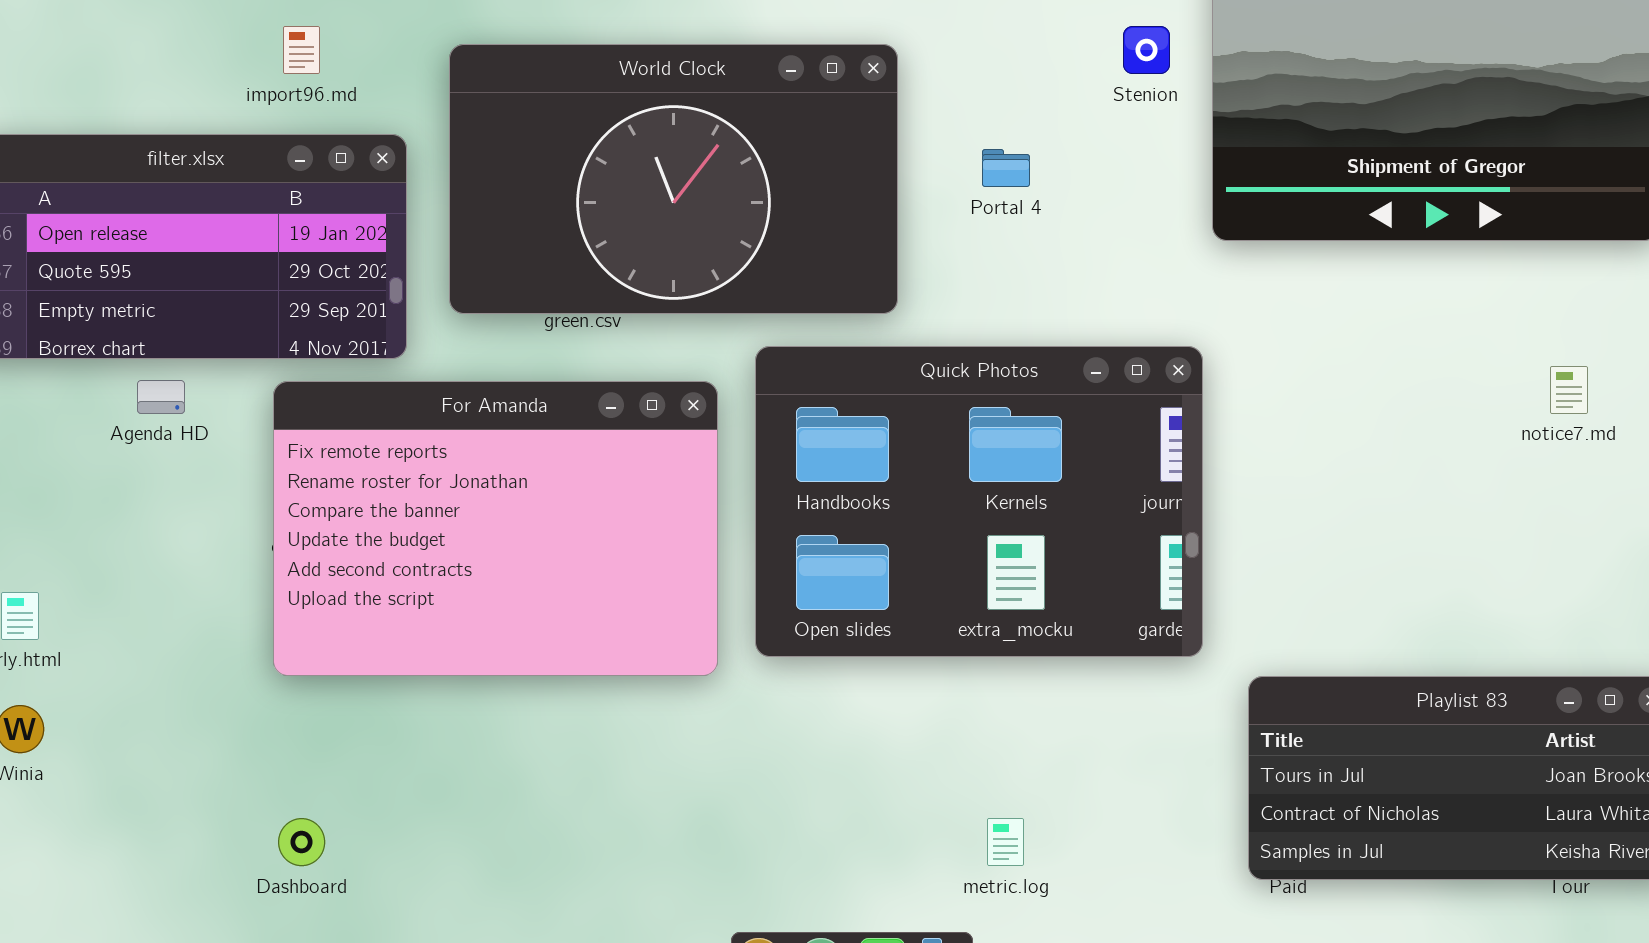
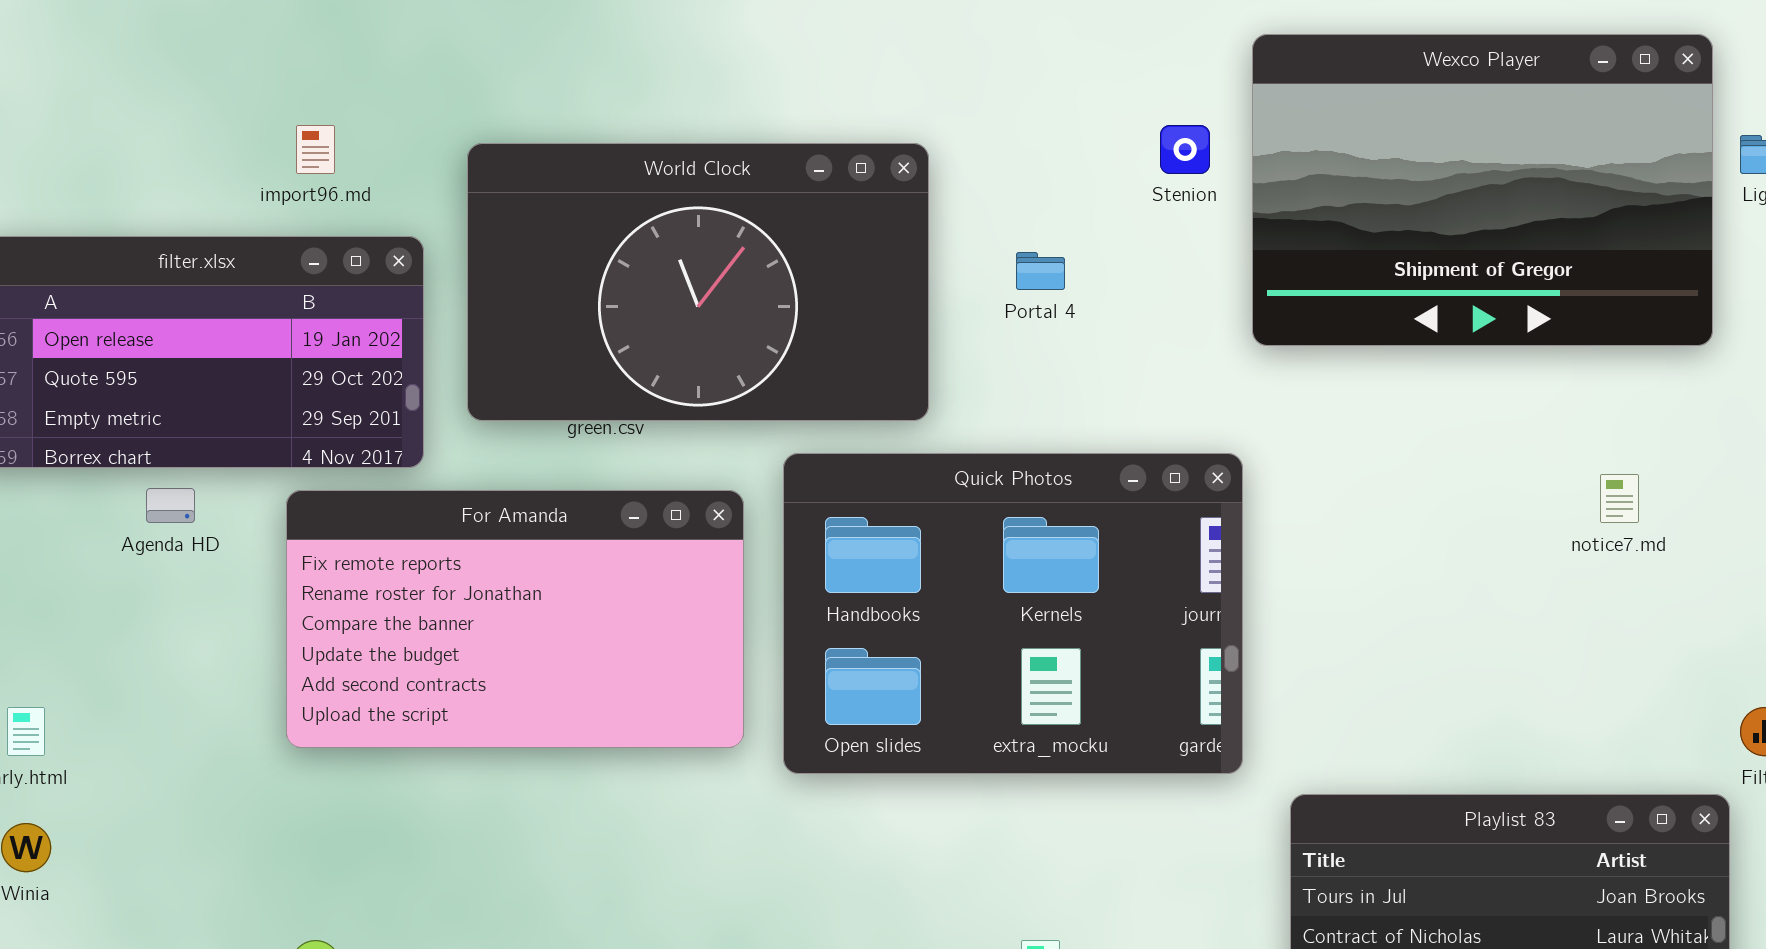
For Amanda: [273,381,718,676] -> [286,490,744,748], resized

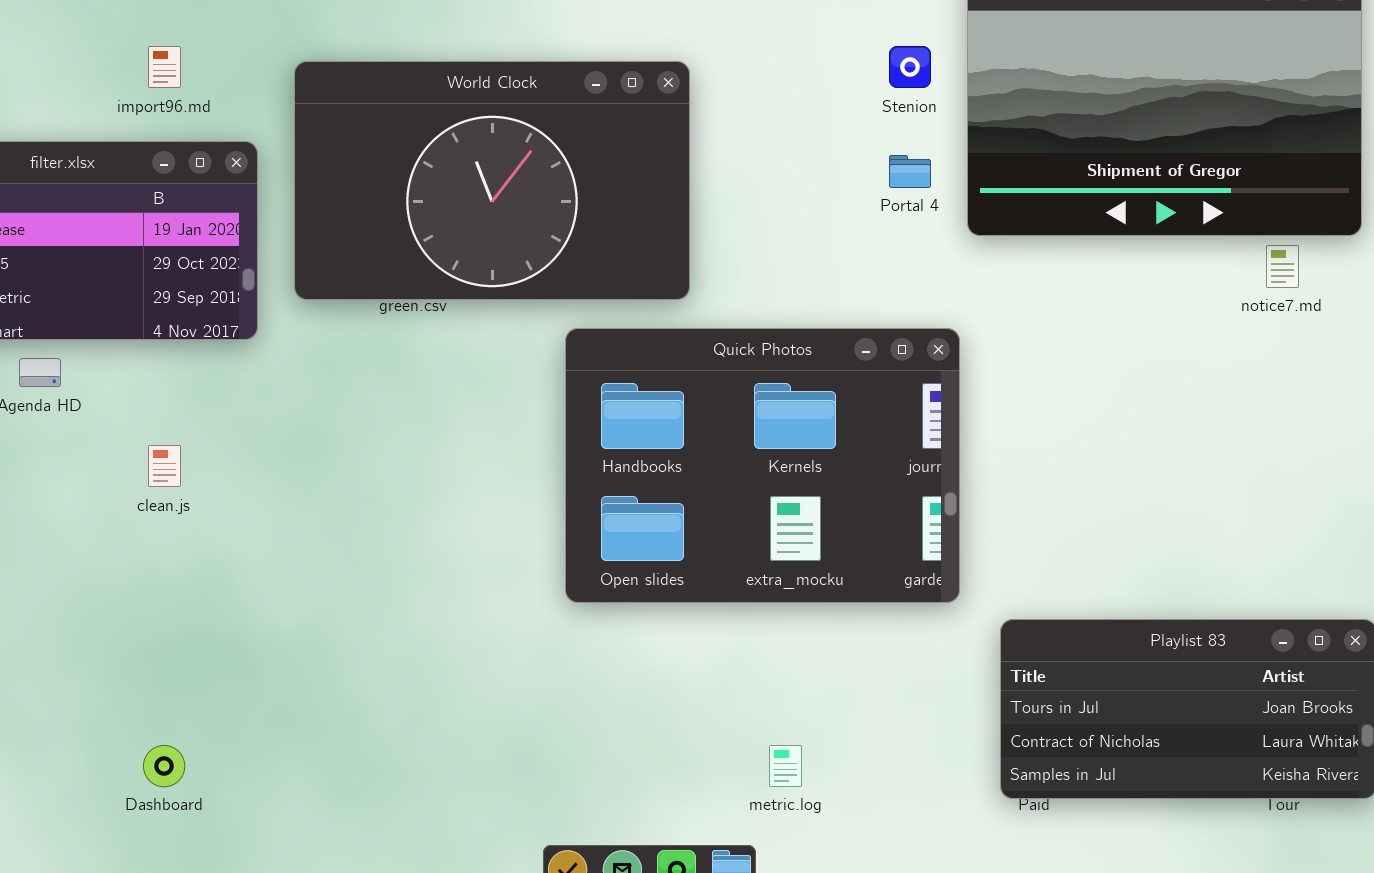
Portal 4: [1016,252,1065,290] -> [889,155,931,188], moved
notice7.md: [1600,474,1639,523] -> [1266,245,1299,288], moved
For Amanda: [286,490,744,748] -> none, closed

